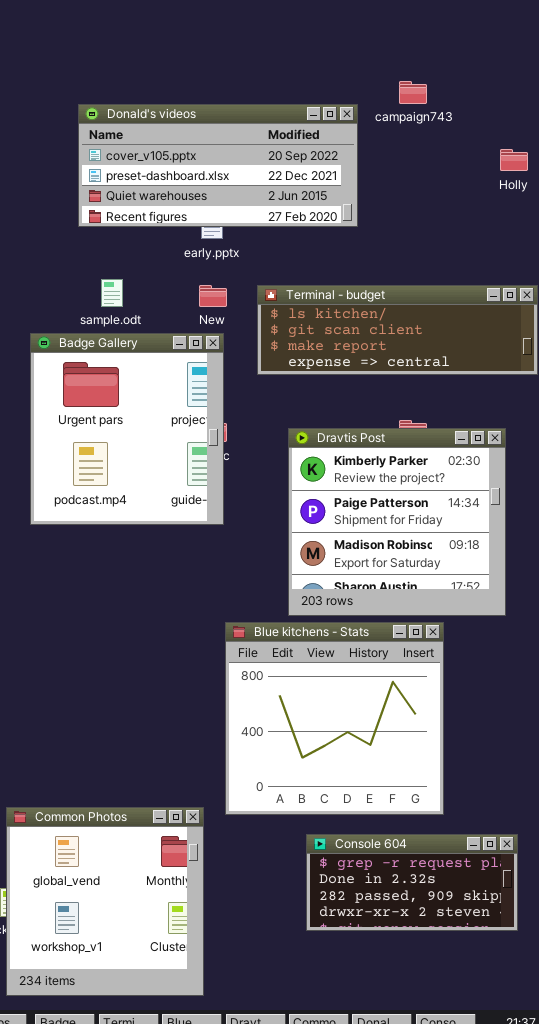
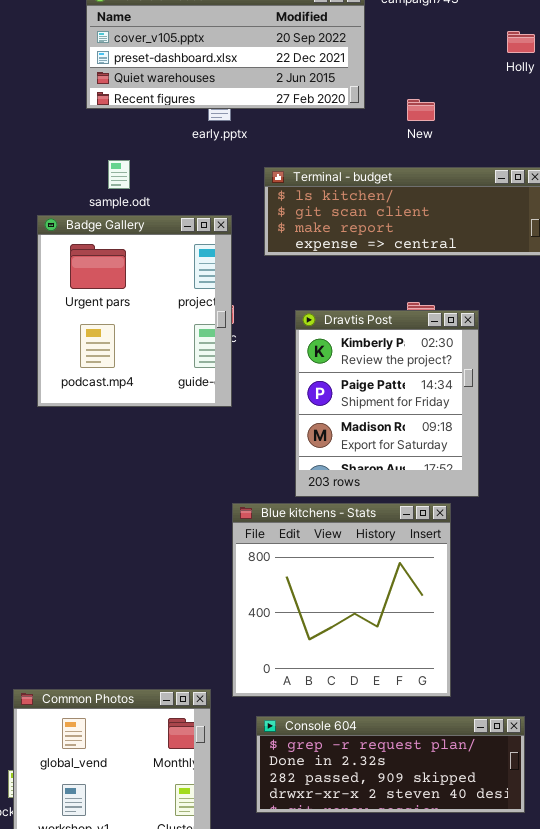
New: [199,285,227,307] -> [407,99,435,121], moved
Dravtis Post: [288,428,506,616] -> [295,310,479,497], resized
Console 604: [306,834,518,931] -> [256,716,525,813], resized

